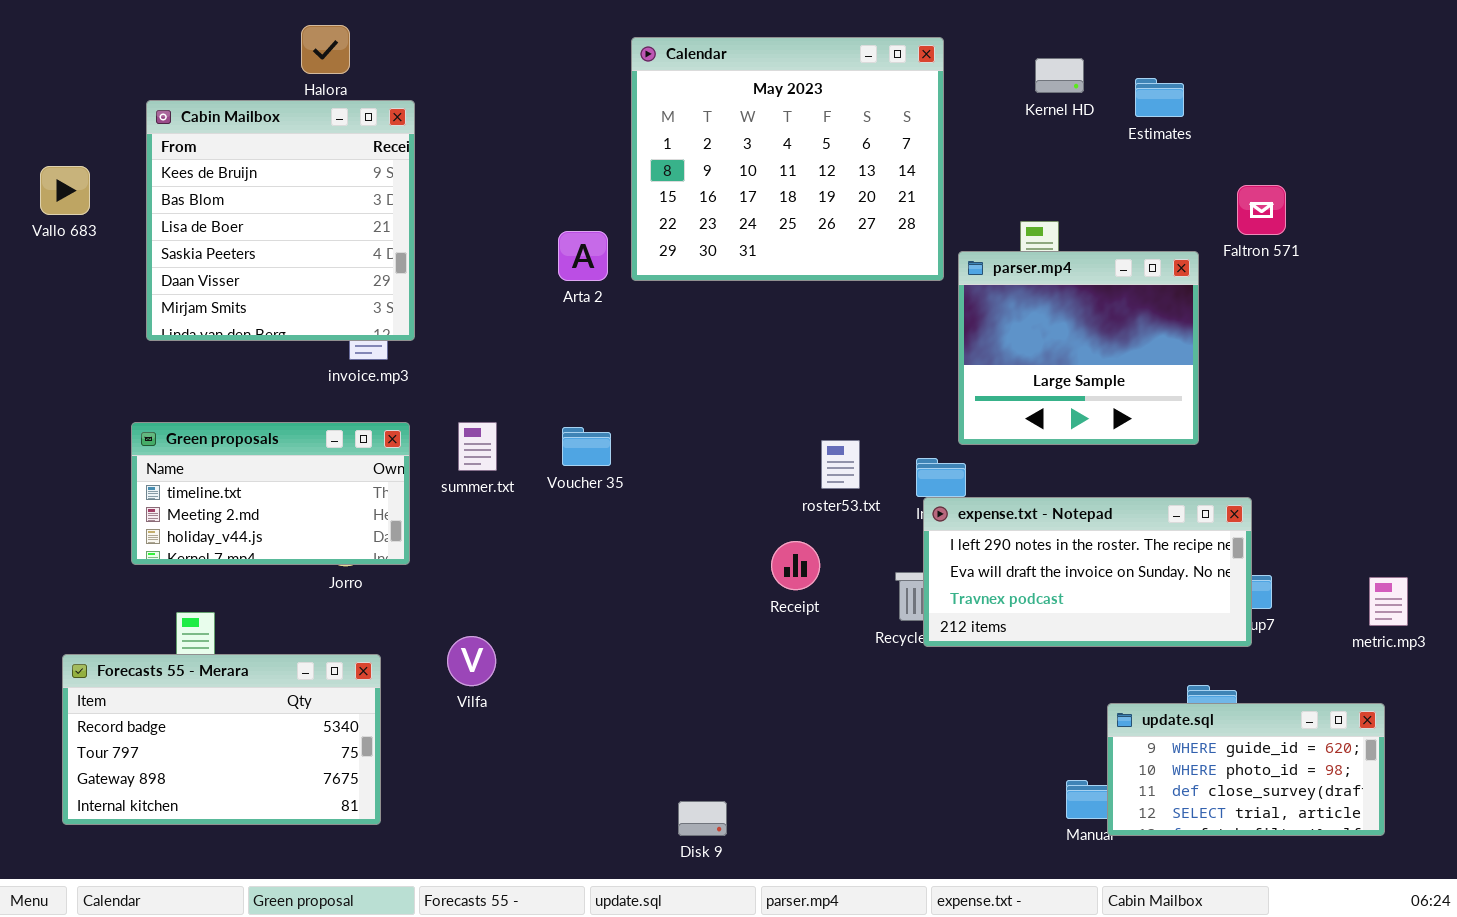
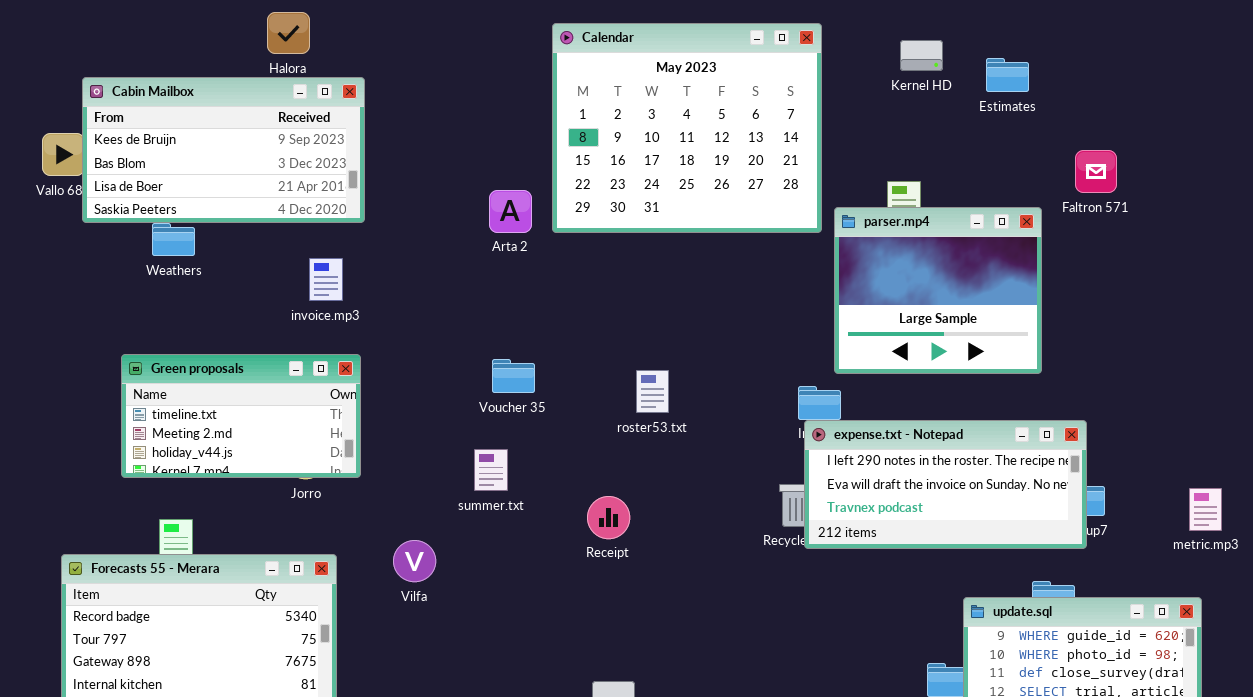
Cabin Mailbox: [146,100,415,341] -> [82,77,365,223], resized
summer.txt: [458,422,497,471] -> [474,449,508,491], moved
roster53.txt: [821,440,860,489] -> [636,370,669,413], moved
Receipt: [771,541,820,590] -> [587,496,630,539], moved

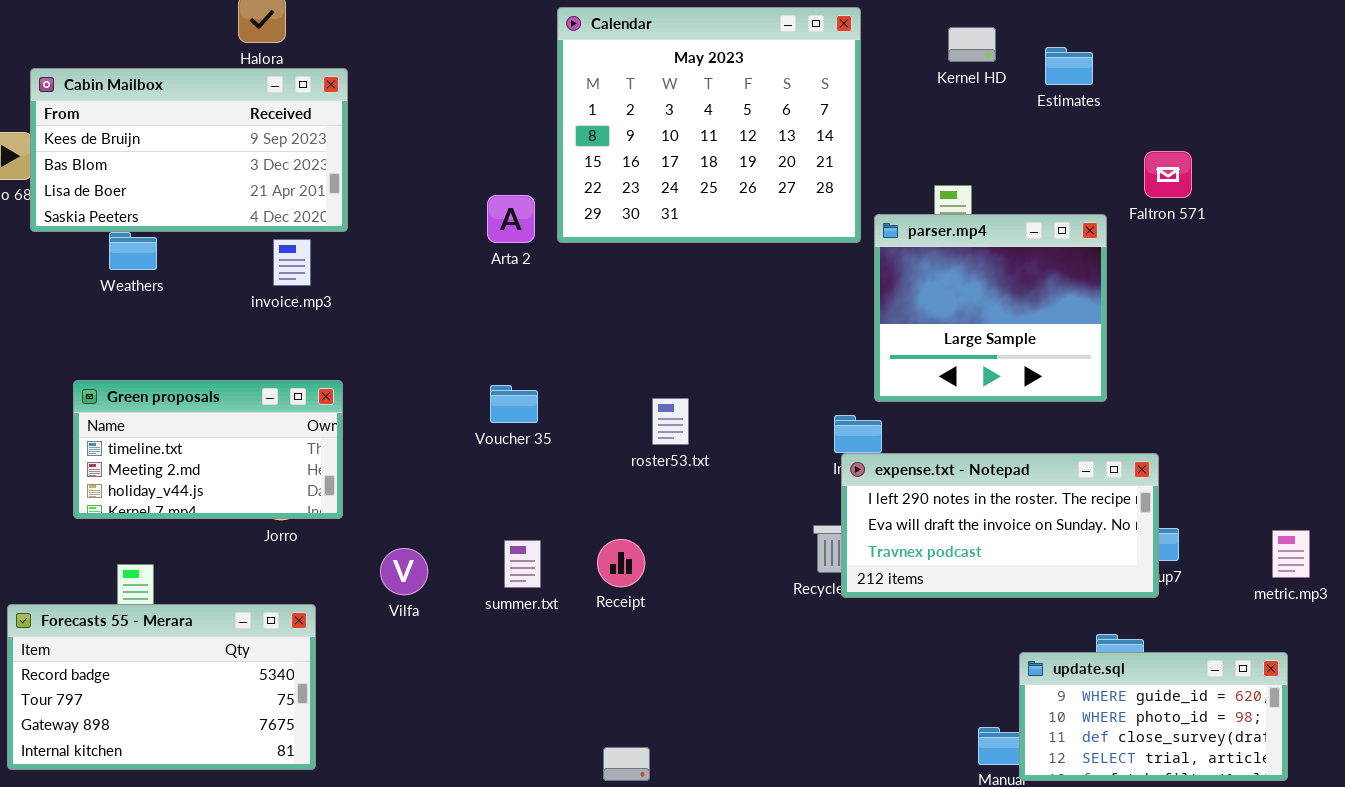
invoice.mp3: [309,258,343,301] -> [273,239,311,286], moved
summer.txt: [474,449,508,491] -> [504,540,541,588], moved
Vilfa: [393,540,436,582] -> [380,548,428,595], moved

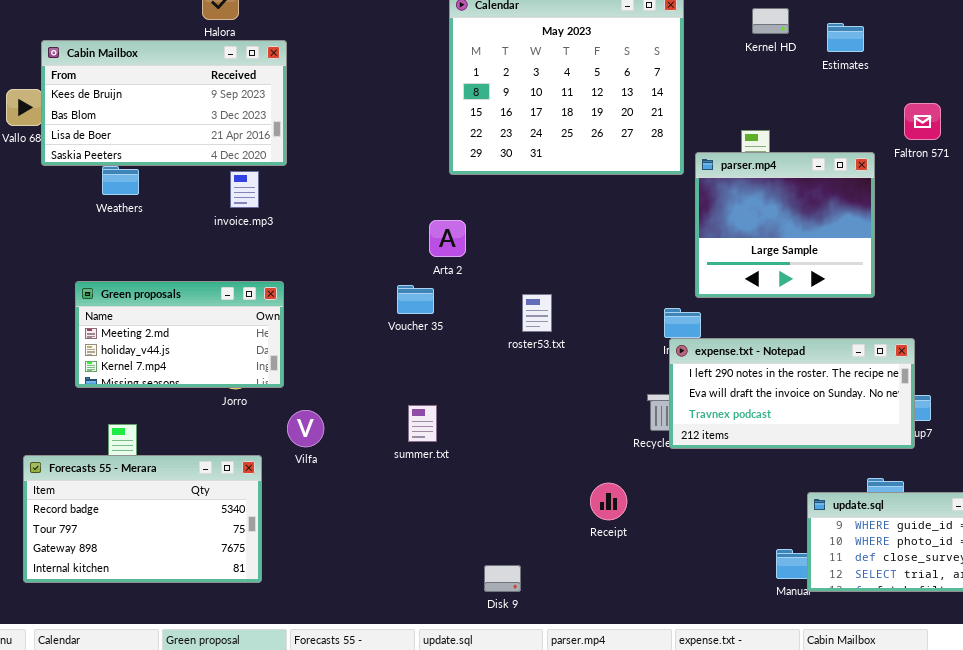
Arta 2: [487,195,535,243] -> [429,220,466,257], moved
Green proposals: [73,380,343,519] -> [75,281,284,388], scrolled down 1 row
Receipt: [597,539,645,587] -> [590,483,627,520], moved
Vilfa: [380,548,428,595] -> [287,410,324,447], moved

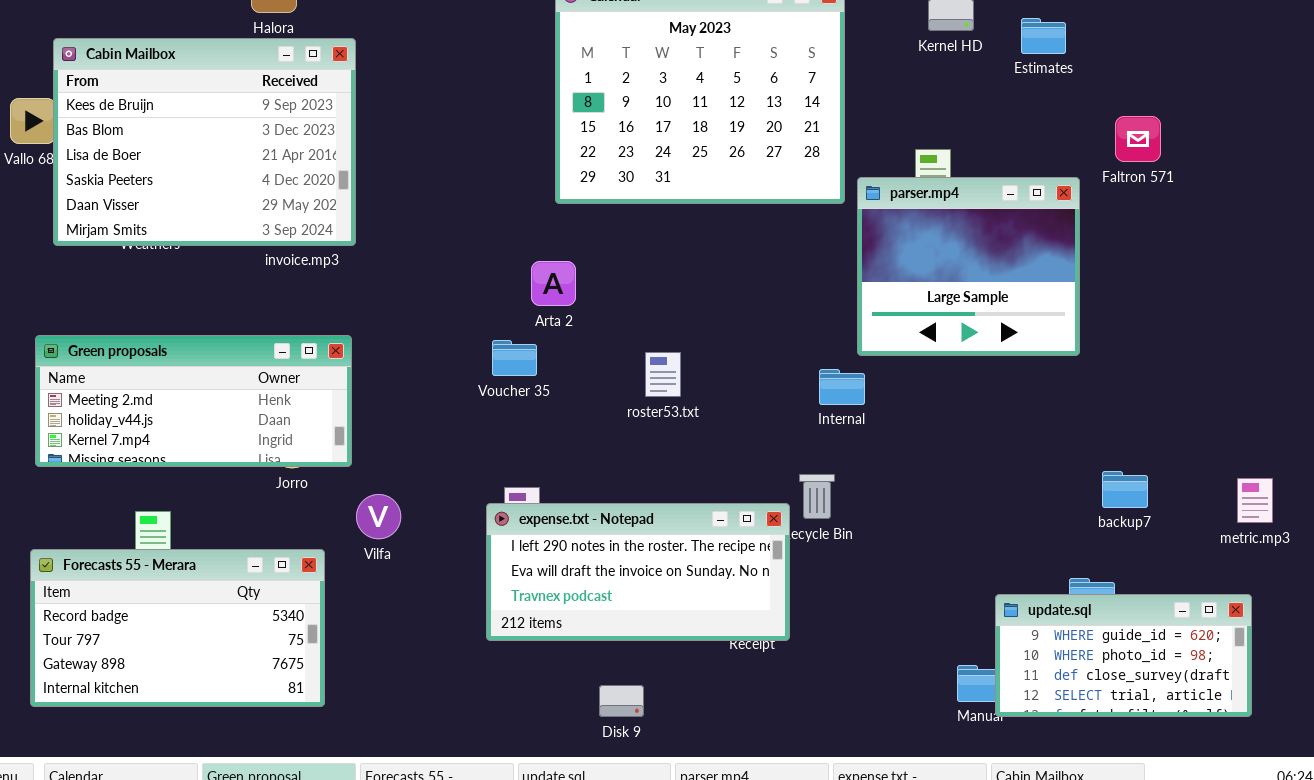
Cabin Mailbox: [41,40,287,166] -> [53,38,356,246], resized
Green proposals: [75,281,284,388] -> [35,335,352,467], resized
expense.txt - Notepad: [669,338,915,449] -> [486,503,790,641], moved

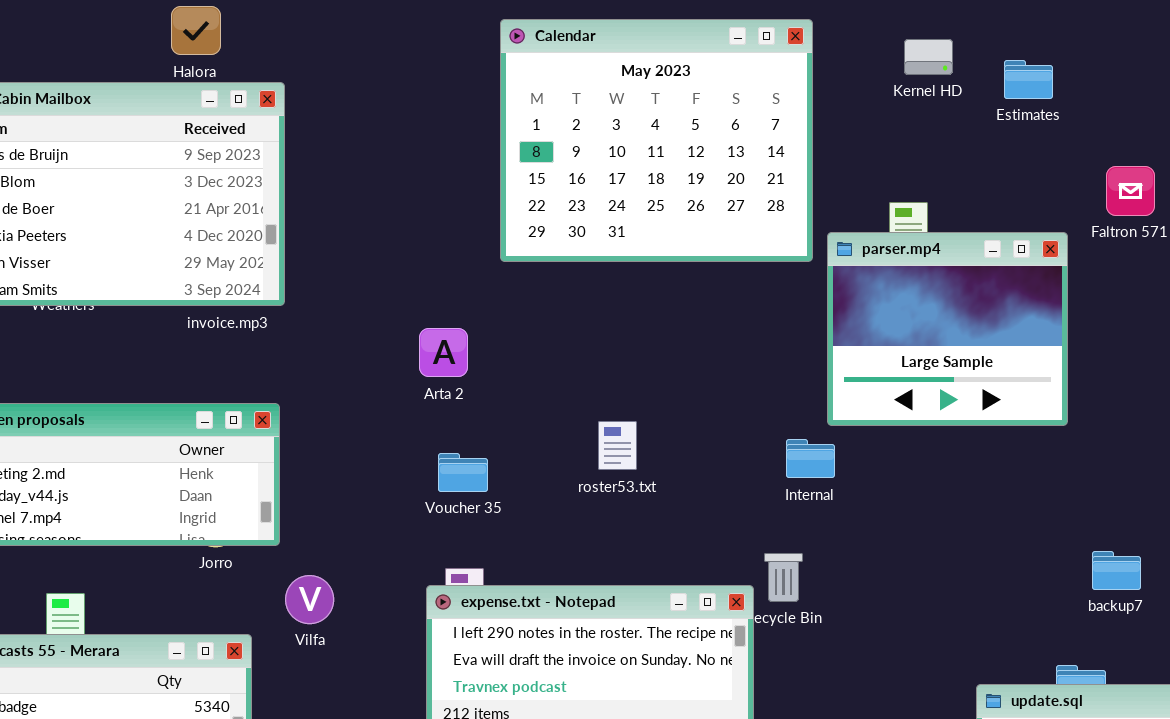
Arta 2: [531,261,576,306] -> [419,328,468,377], moved
Voucher 35: [492,340,537,376] -> [438,453,488,492], moved

